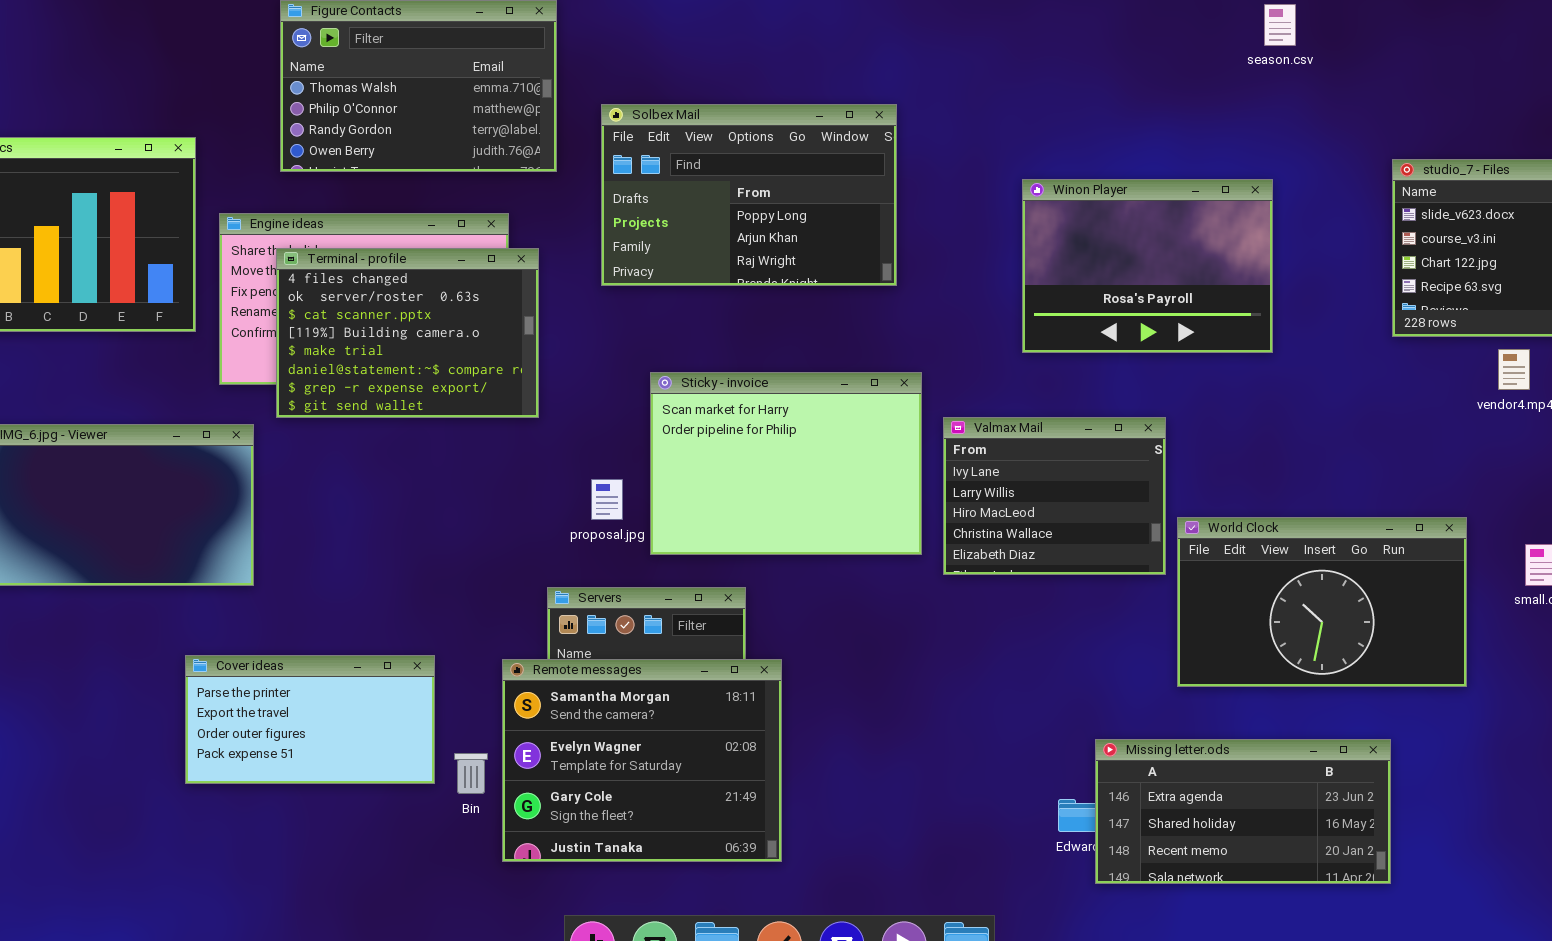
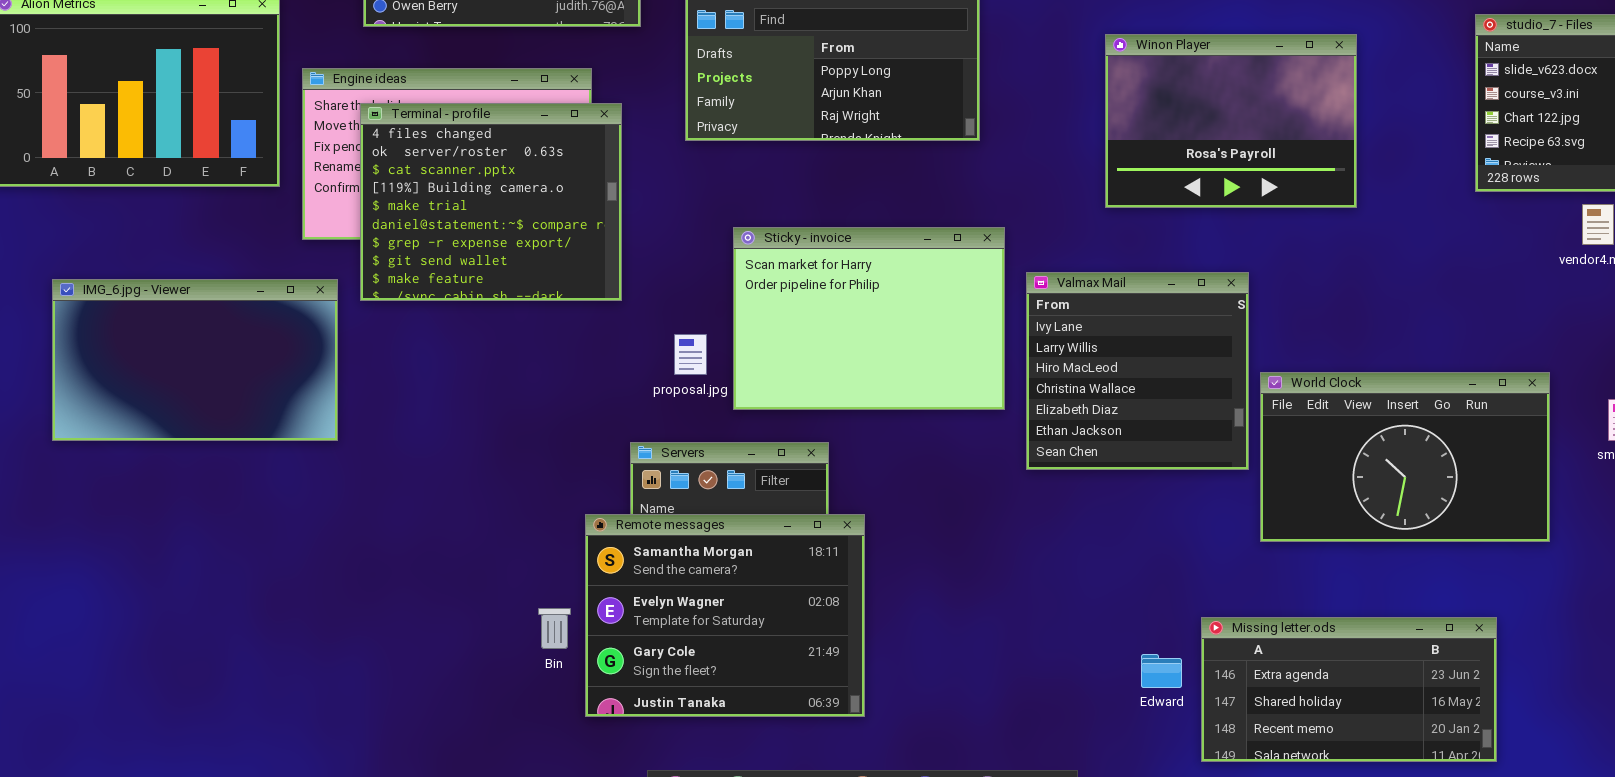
Terminal - profile: [276,248,539,418] -> [360,103,622,301], resized
Valmax Mail: [943,417,1166,575] -> [1026,272,1249,470], resized
Cover ideas: [185,655,435,784] -> none, closed
Missing letter.ods: [1095,739,1391,884] -> [1201,617,1497,762], moved

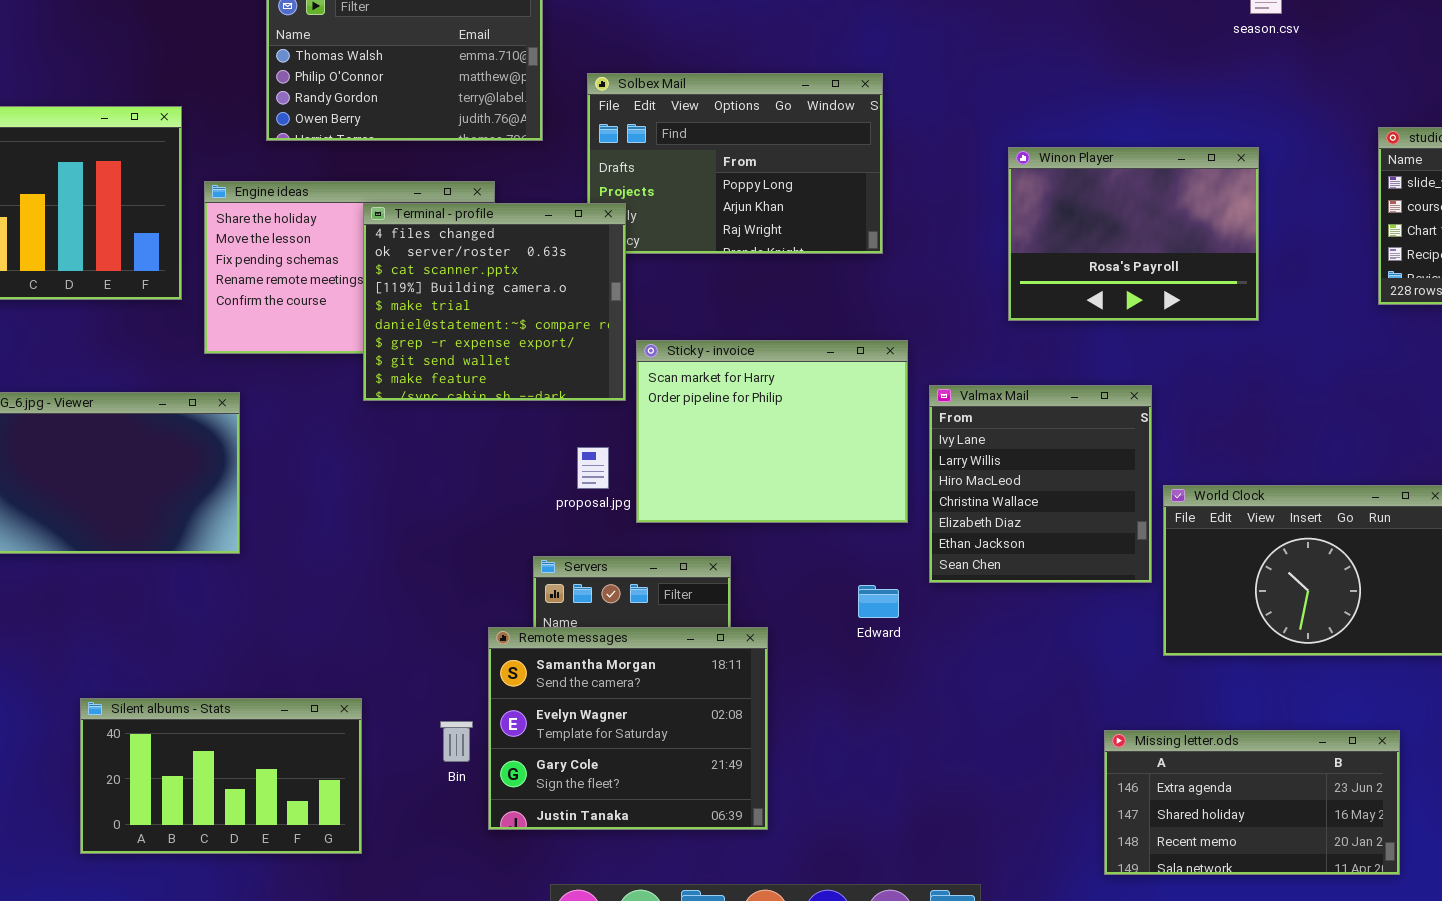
Terminal - profile: [360,103,622,301] -> [363,203,626,401], moved
Silent albums - Stats: none -> [80,698,362,854], opened
Edward: [1141,654,1182,688] -> [858,585,899,618], moved

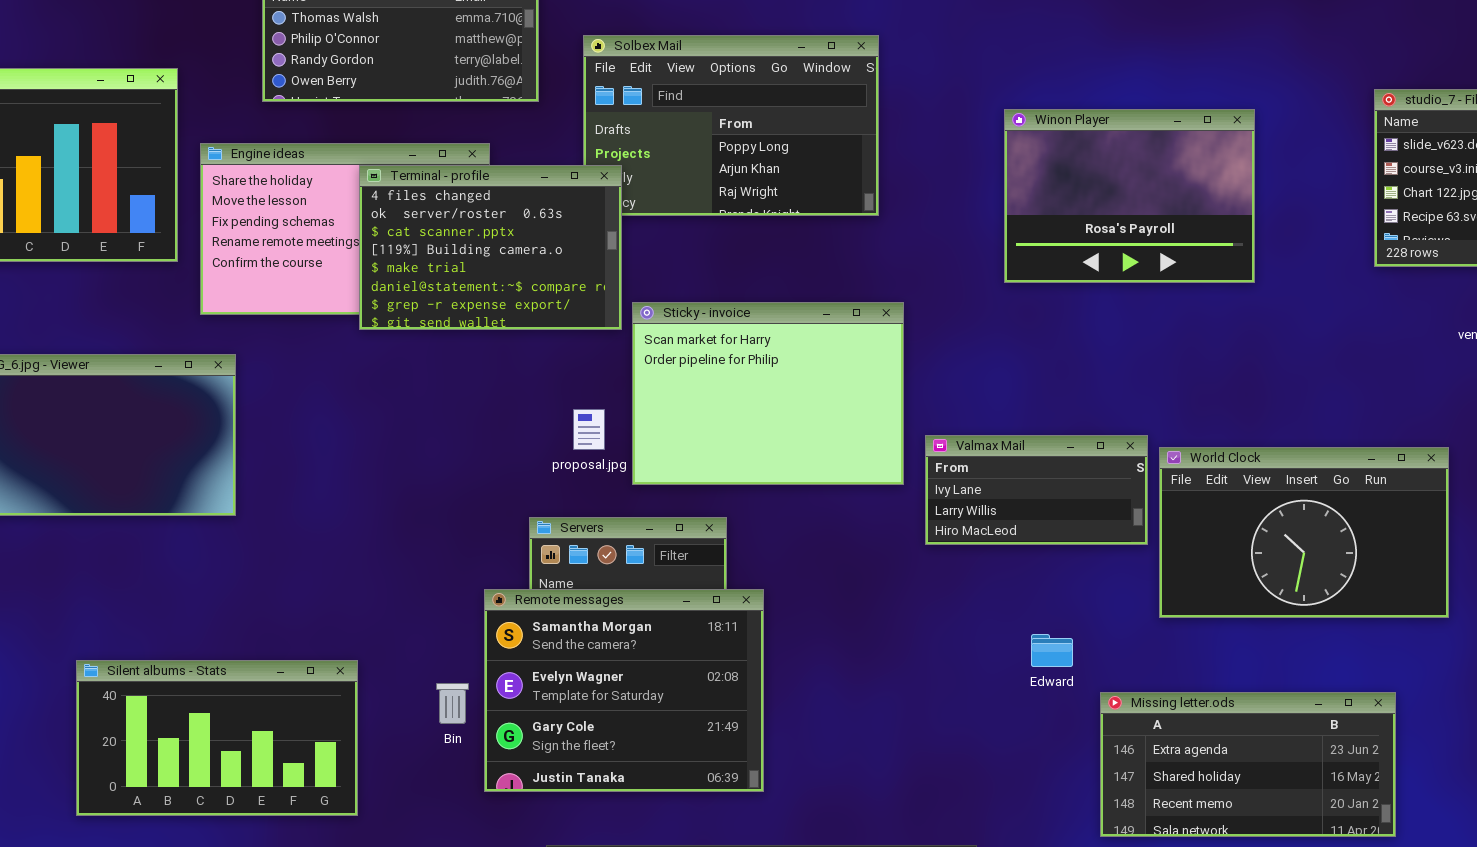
Terminal - profile: [363,203,626,401] -> [359,165,622,330], resized
Valmax Mail: [929,385,1152,583] -> [925,435,1148,545], resized
Edward: [858,585,899,618] -> [1031,634,1073,667], moved

